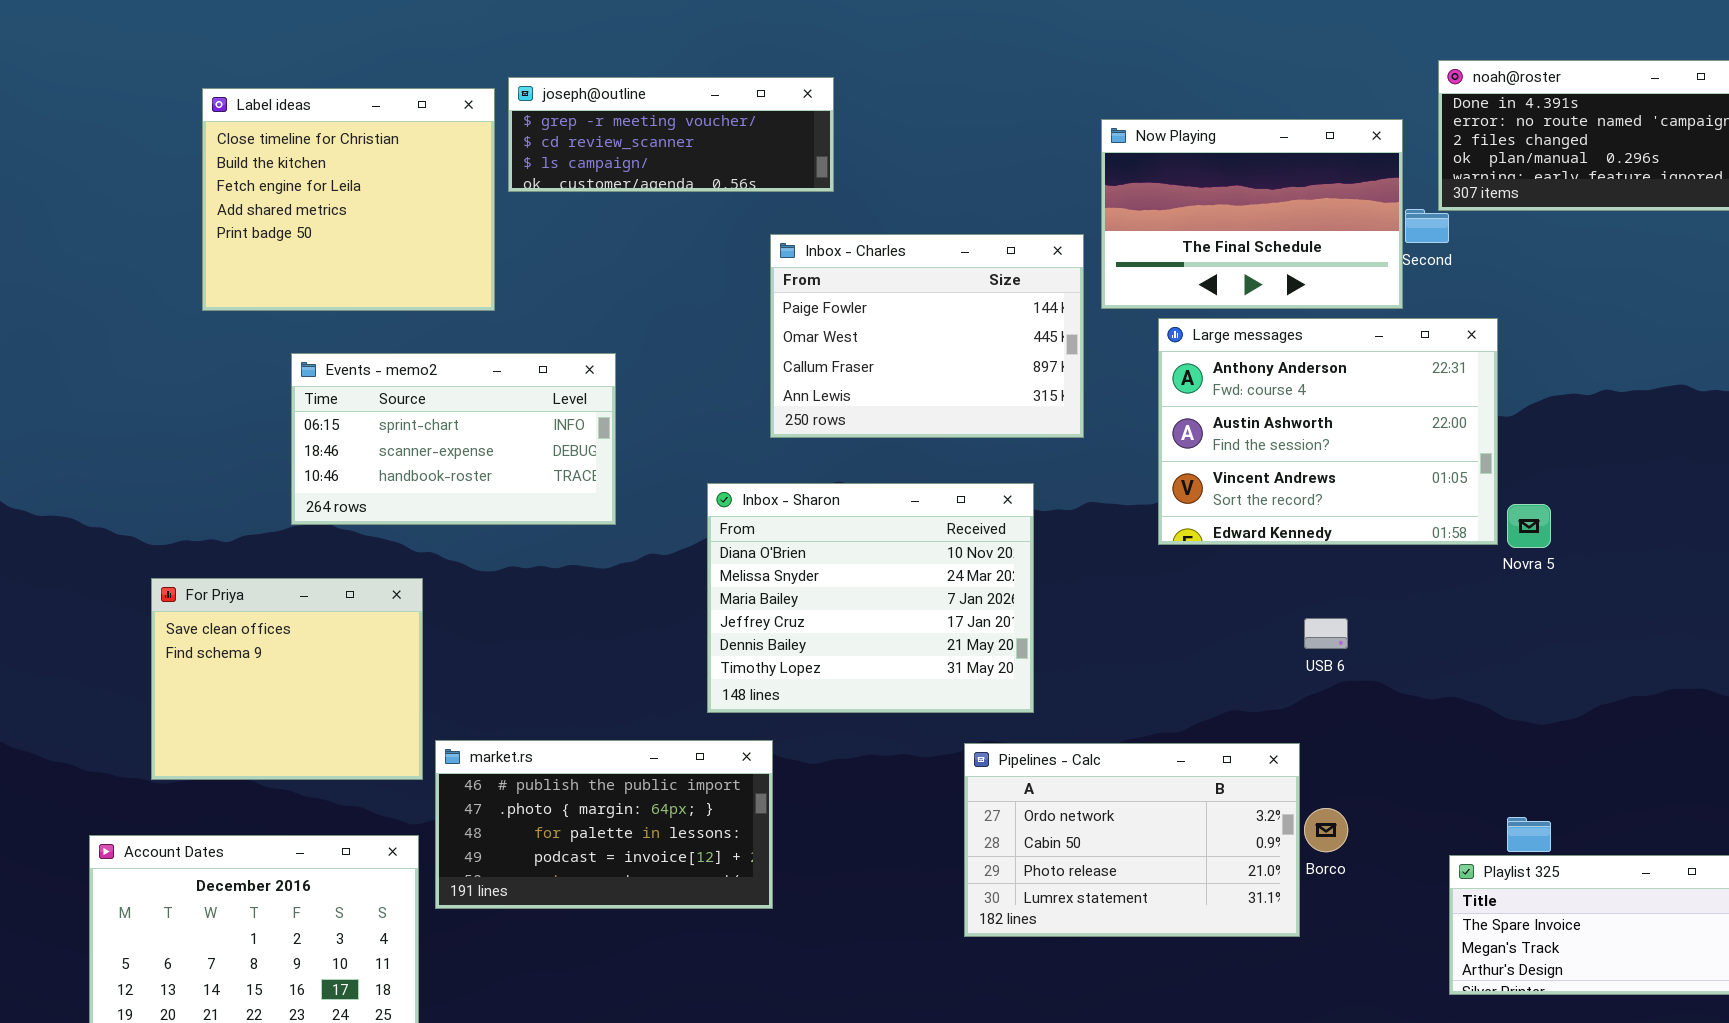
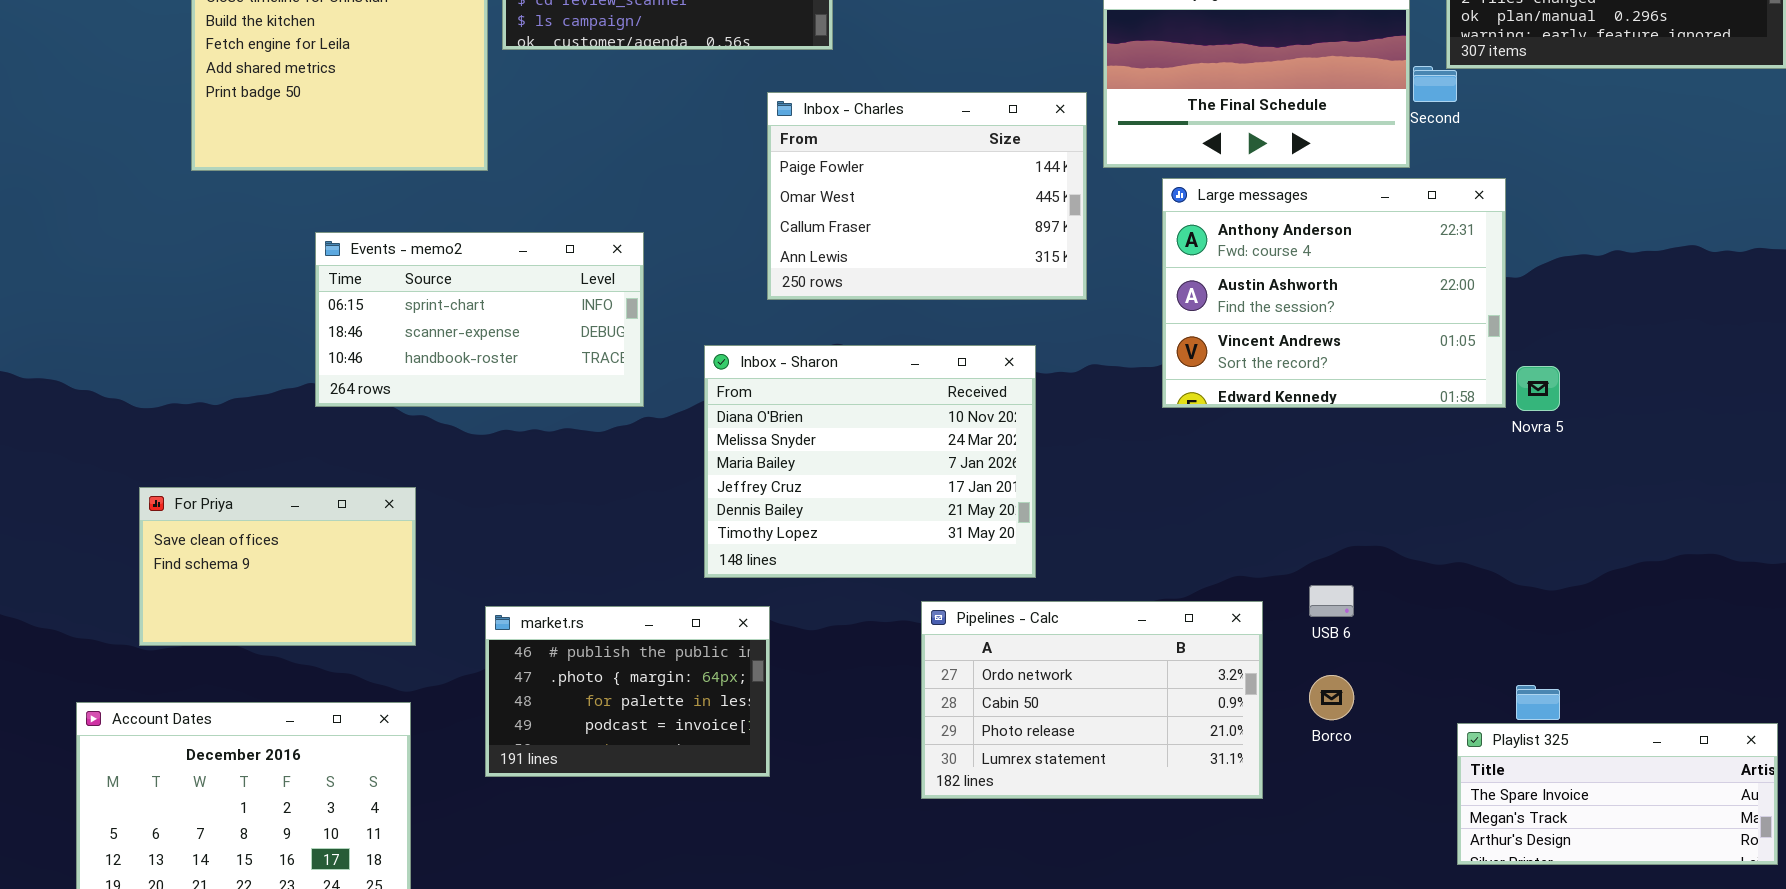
Events - memo2: [291,353,616,525] -> [315,232,644,407], moved
For Priya: [151,578,423,780] -> [139,487,416,646], resized
USB 6: [1304,618,1348,649] -> [1309,585,1354,617], moved
market.rs: [435,740,773,909] -> [485,606,770,777], resized
Pipelines - Calc: [964,743,1300,937] -> [921,601,1263,799], moved

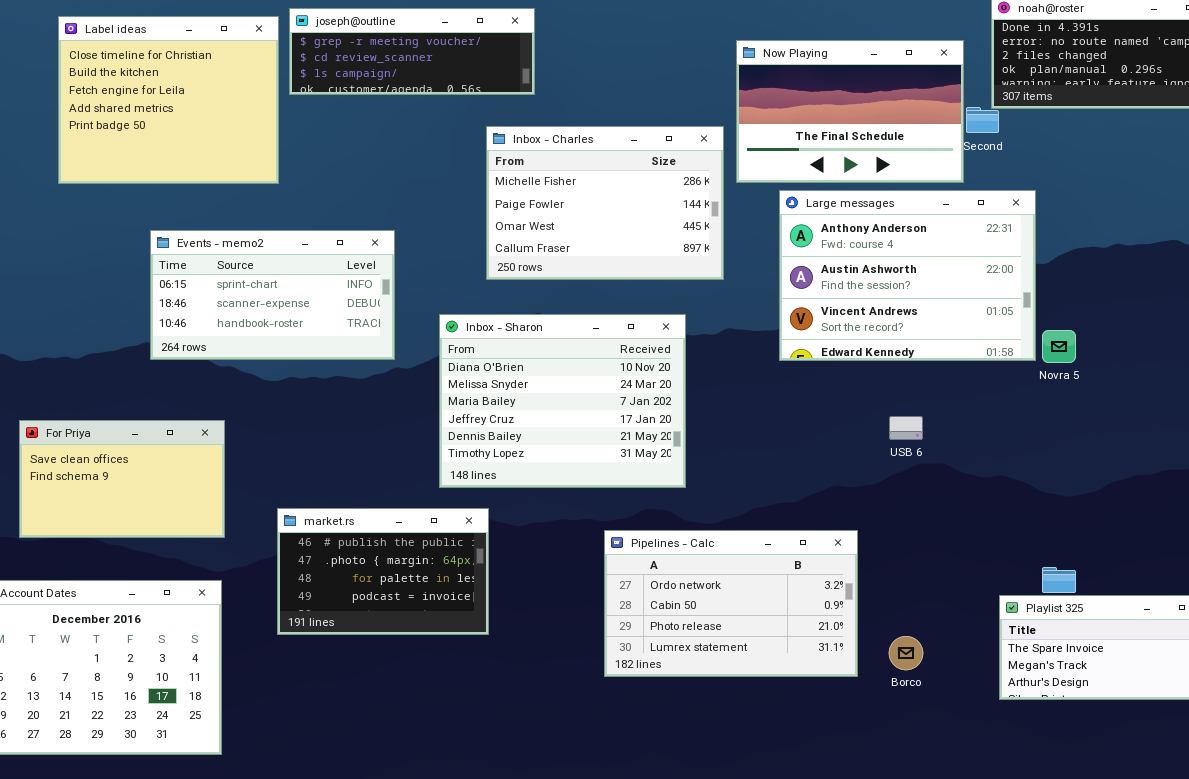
Inbox - Charles: [767,92,1087,300] -> [486,126,724,280], scrolled up 1 row
USB 6: [1309,585,1354,617] -> [889,416,923,440], moved
Pipelines - Calc: [921,601,1263,799] -> [604,530,858,677], moved
Borco: [1309,675,1354,720] -> [889,636,923,670], moved

